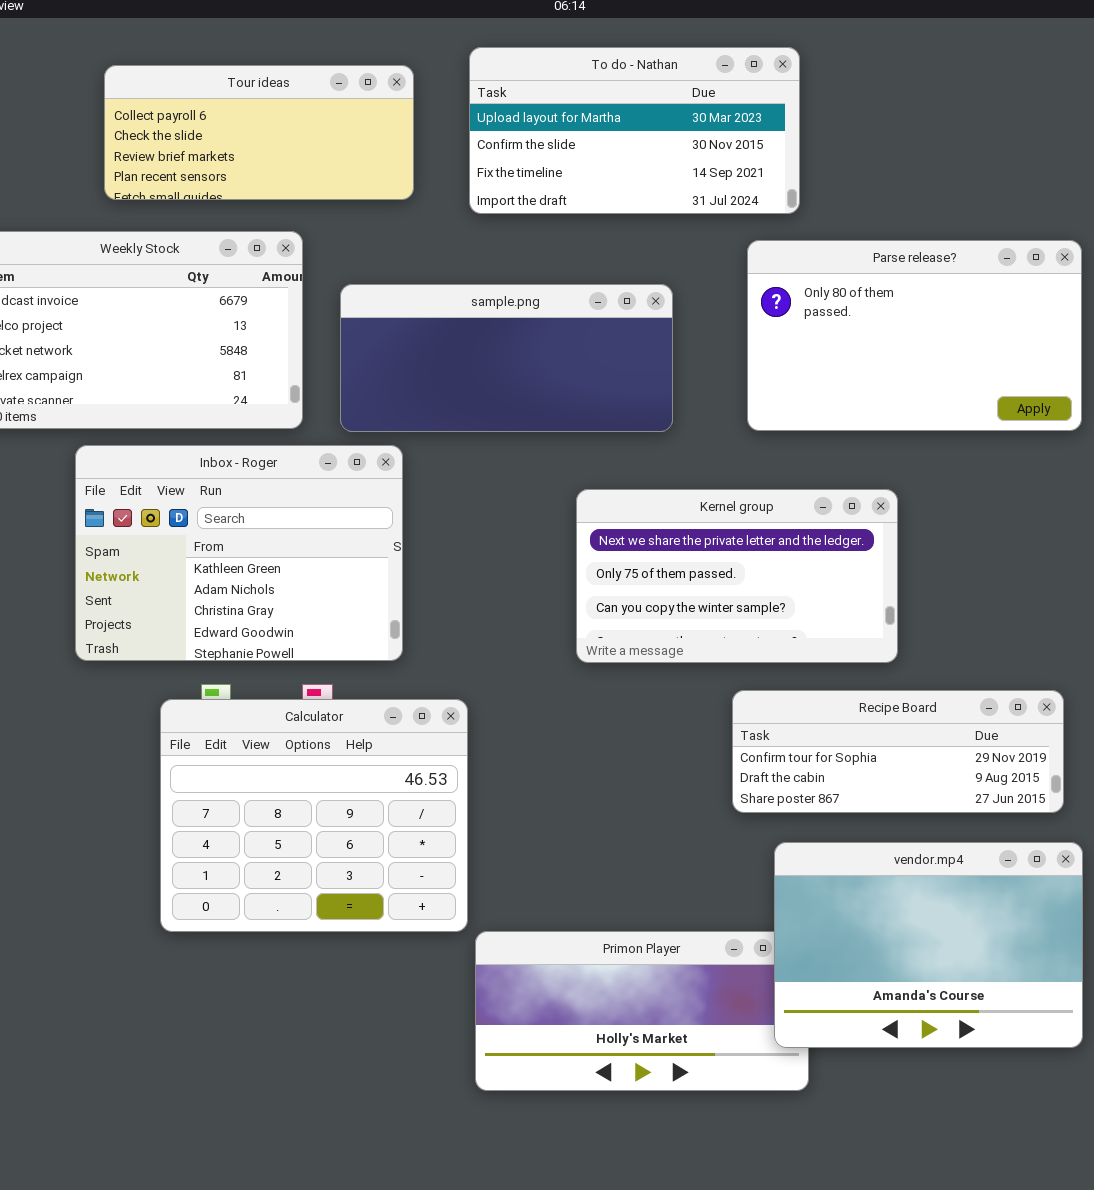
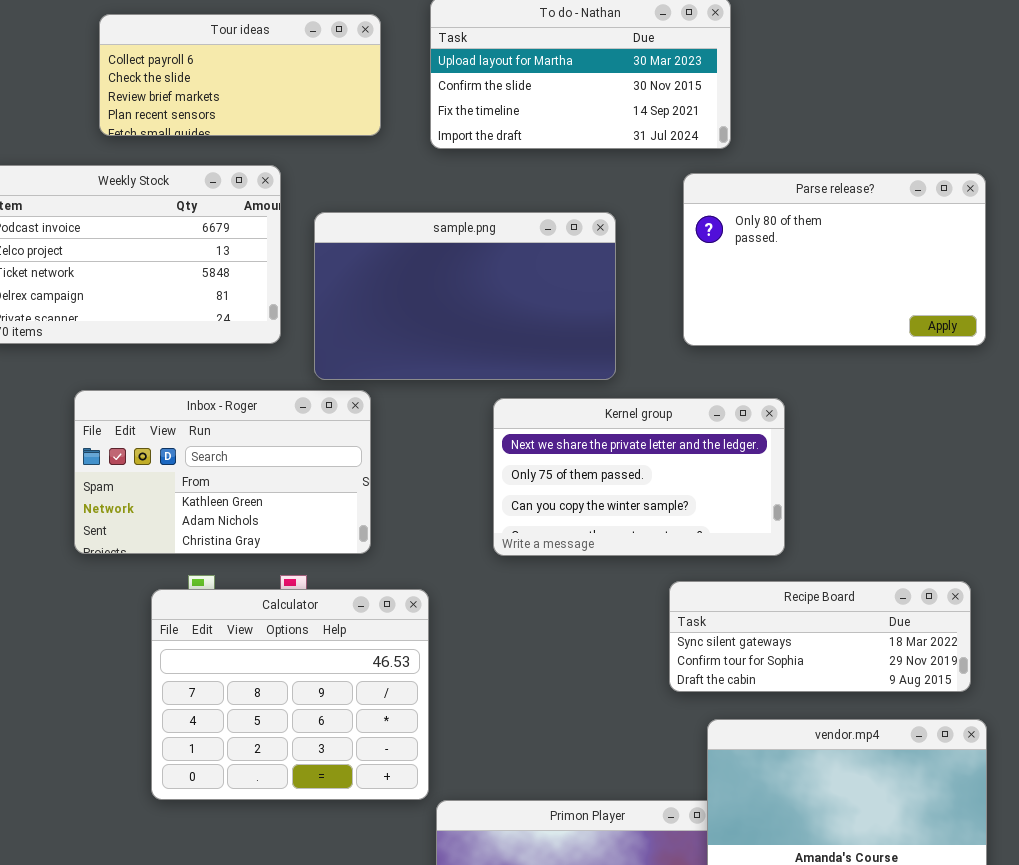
sample.png: [340,284,673,432] -> [314,212,616,380], resized
Inbox - Roger: [75,445,403,661] -> [74,390,371,554], resized
Kernel group: [576,489,898,663] -> [493,398,785,556], moved
Recipe Board: [732,690,1064,813] -> [669,581,971,692], scrolled up 1 row

